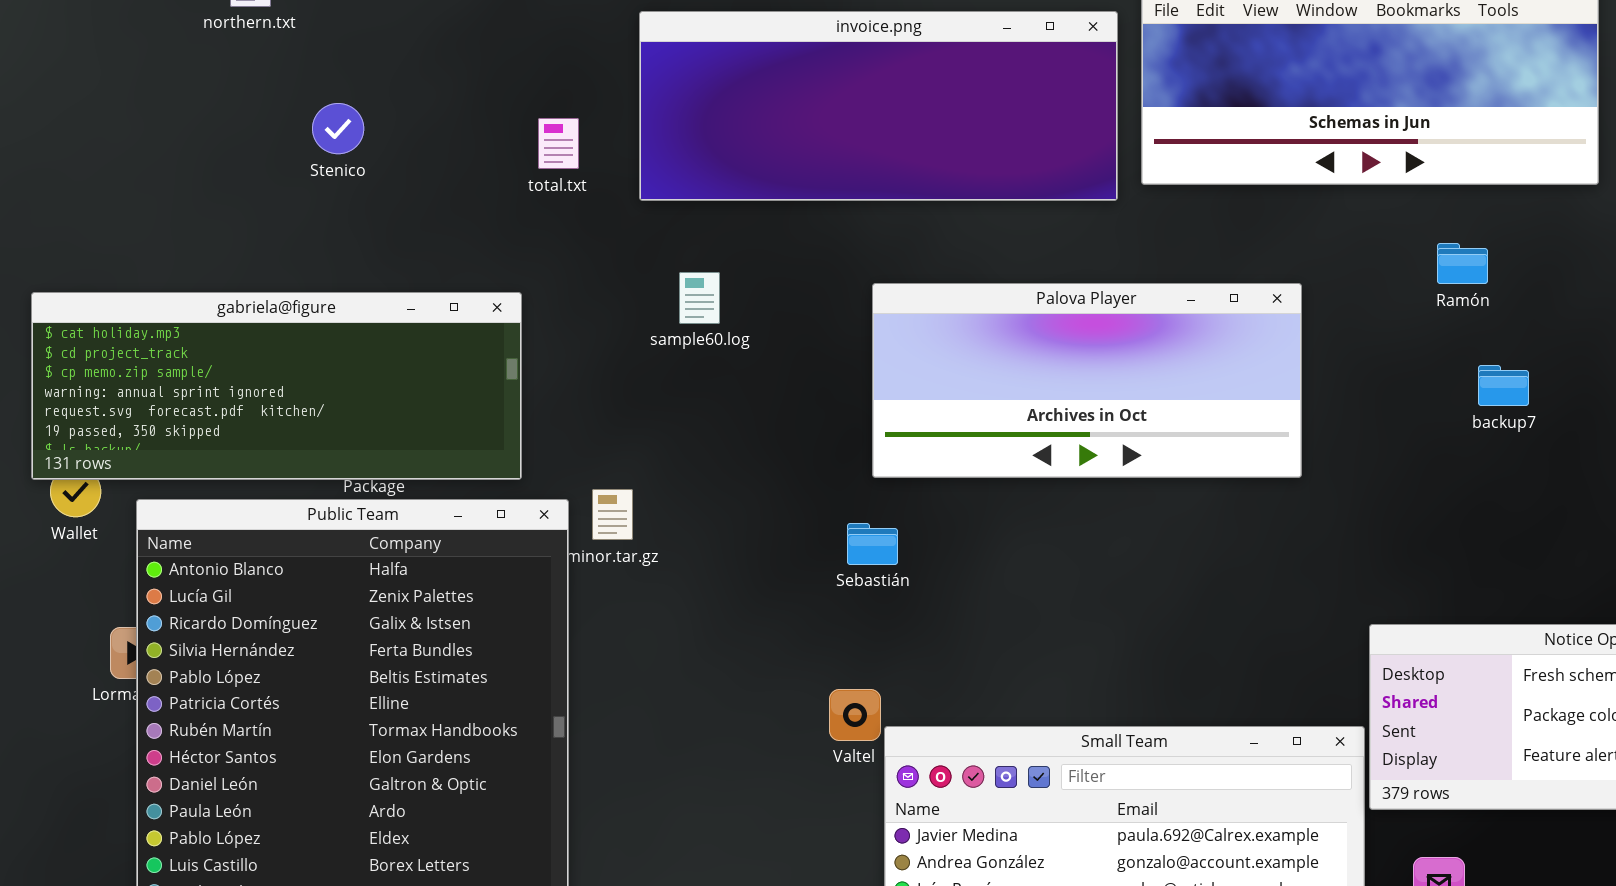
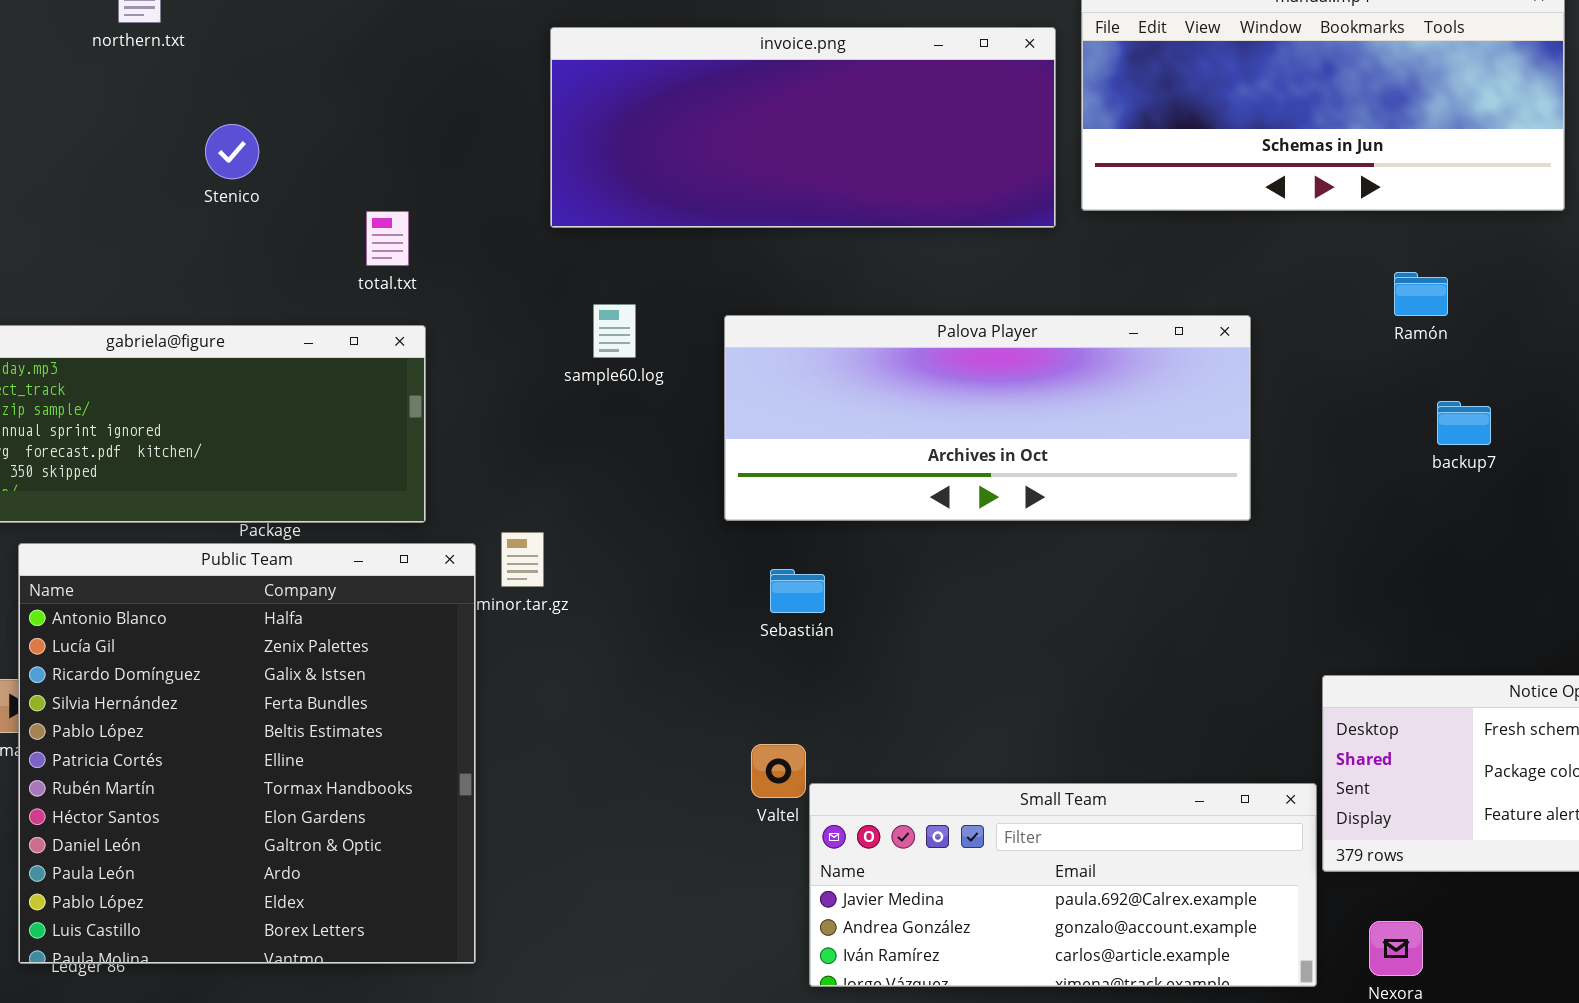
total.txt: [538,118,579,169] -> [366,211,409,266], moved
Palova Player: [872,283,1302,478] -> [724,315,1251,521], resized

